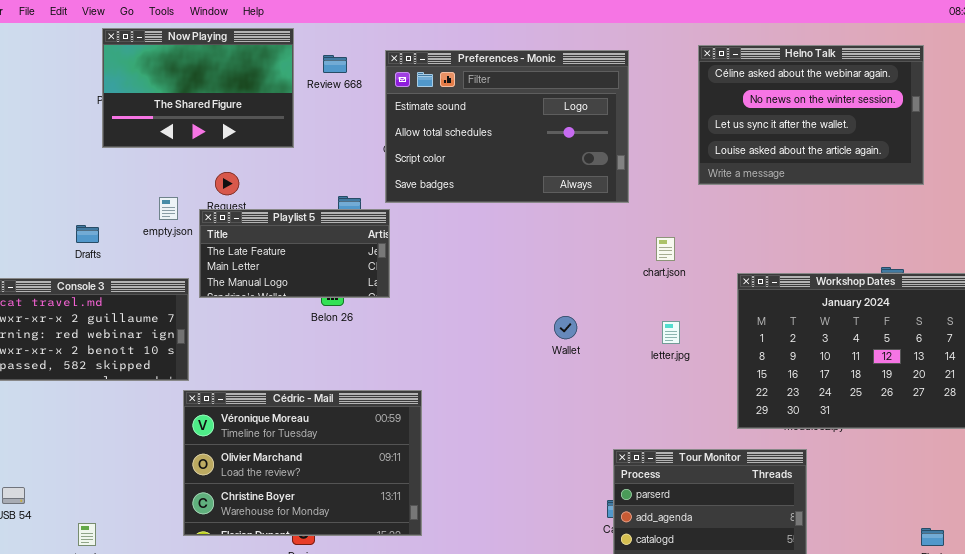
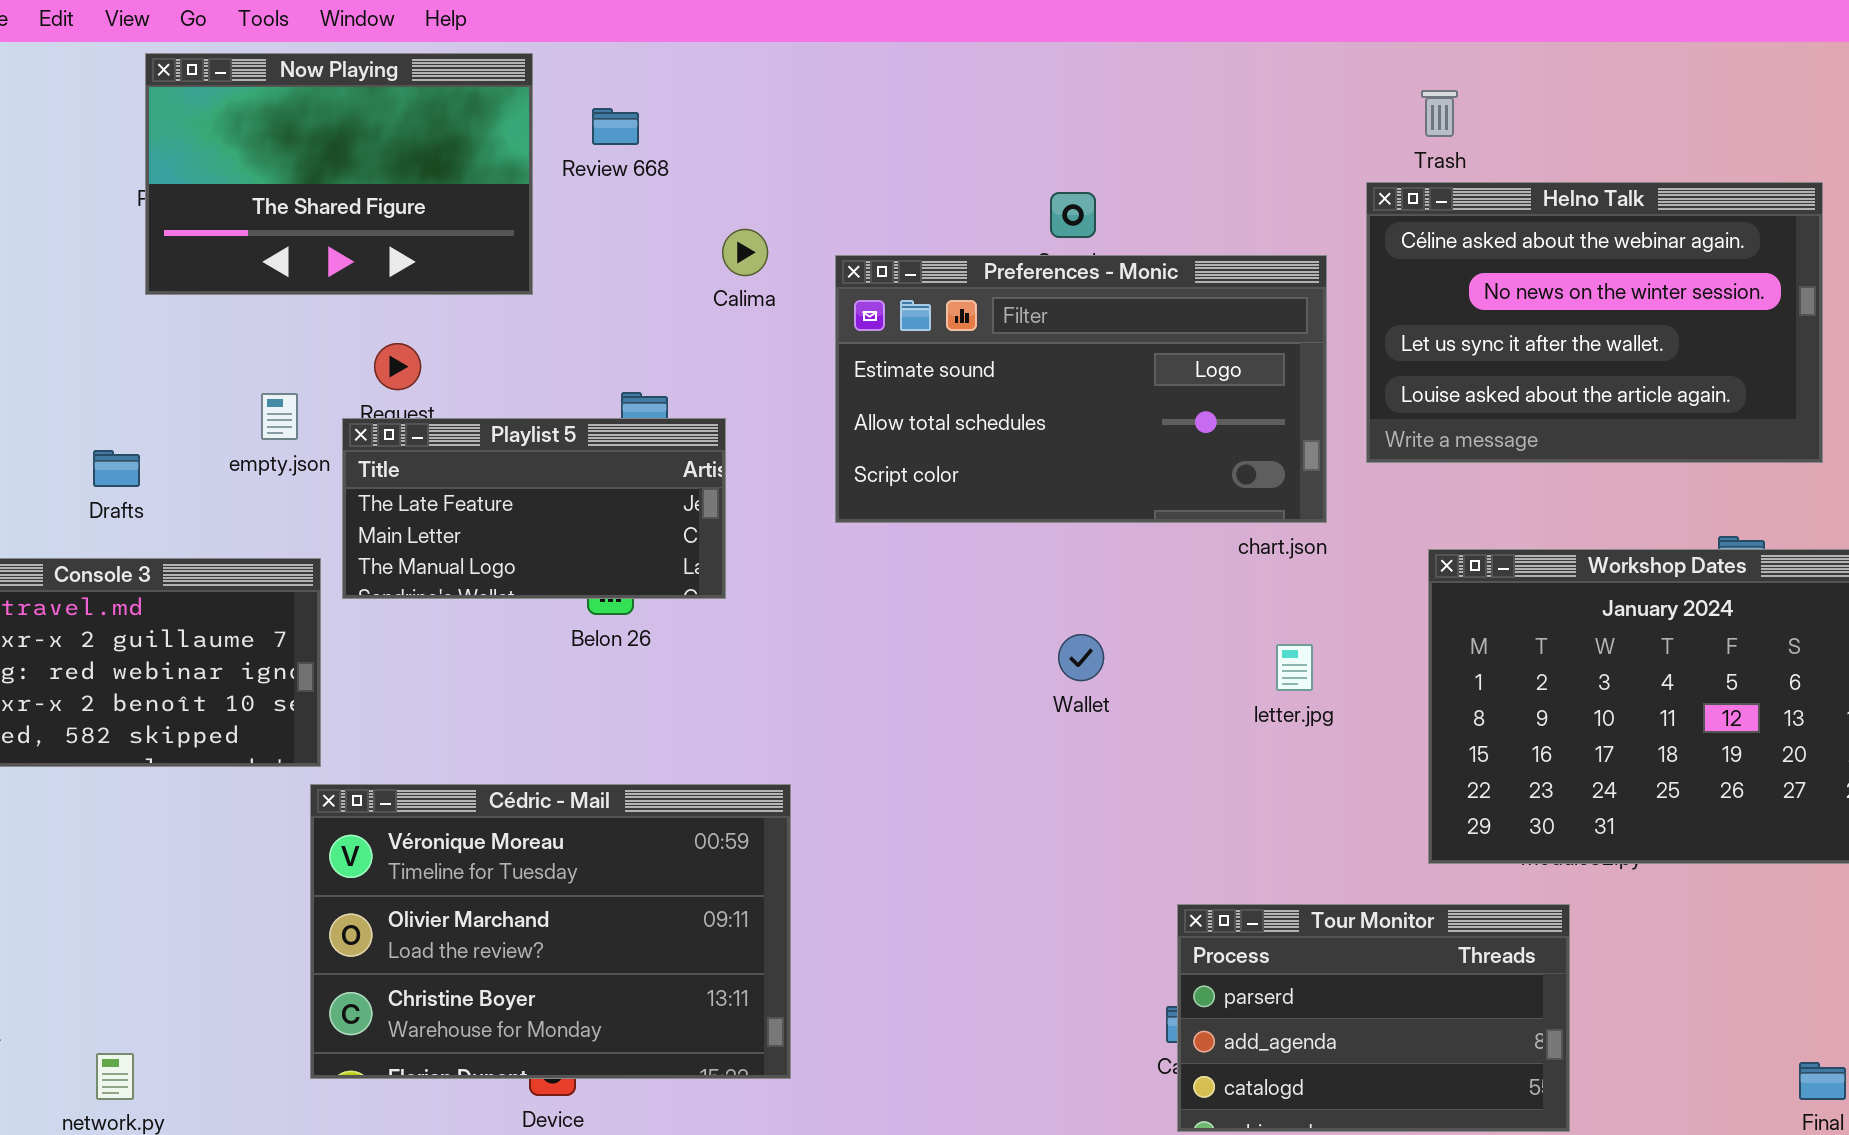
Helno Talk: [698,45,924,185] -> [1366,182,1823,463], moved
Preferences - Monic: [385,50,629,203] -> [835,255,1327,523], moved, resized

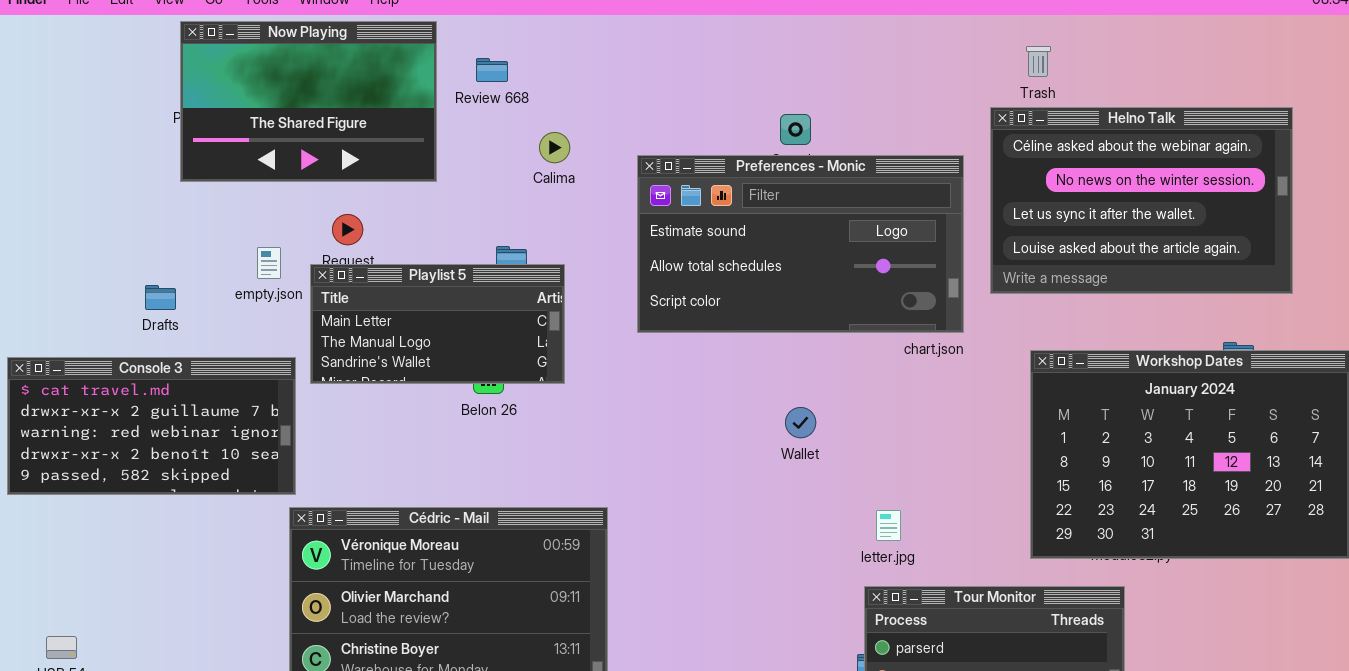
Calima: [722,229,768,276] -> [539,132,570,163], moved
Playlist 5: [342,418,726,599] -> [310,264,565,384], scrolled down 1 row
letter.jpg: [1276,644,1313,691] -> [876,510,901,541], moved

